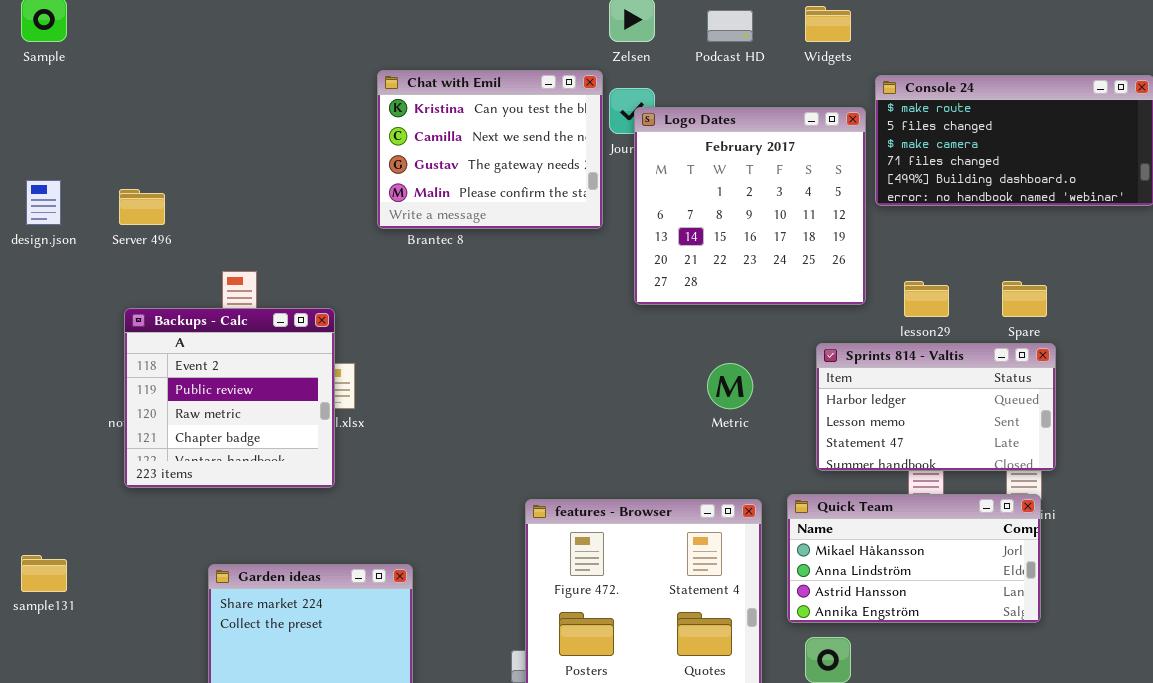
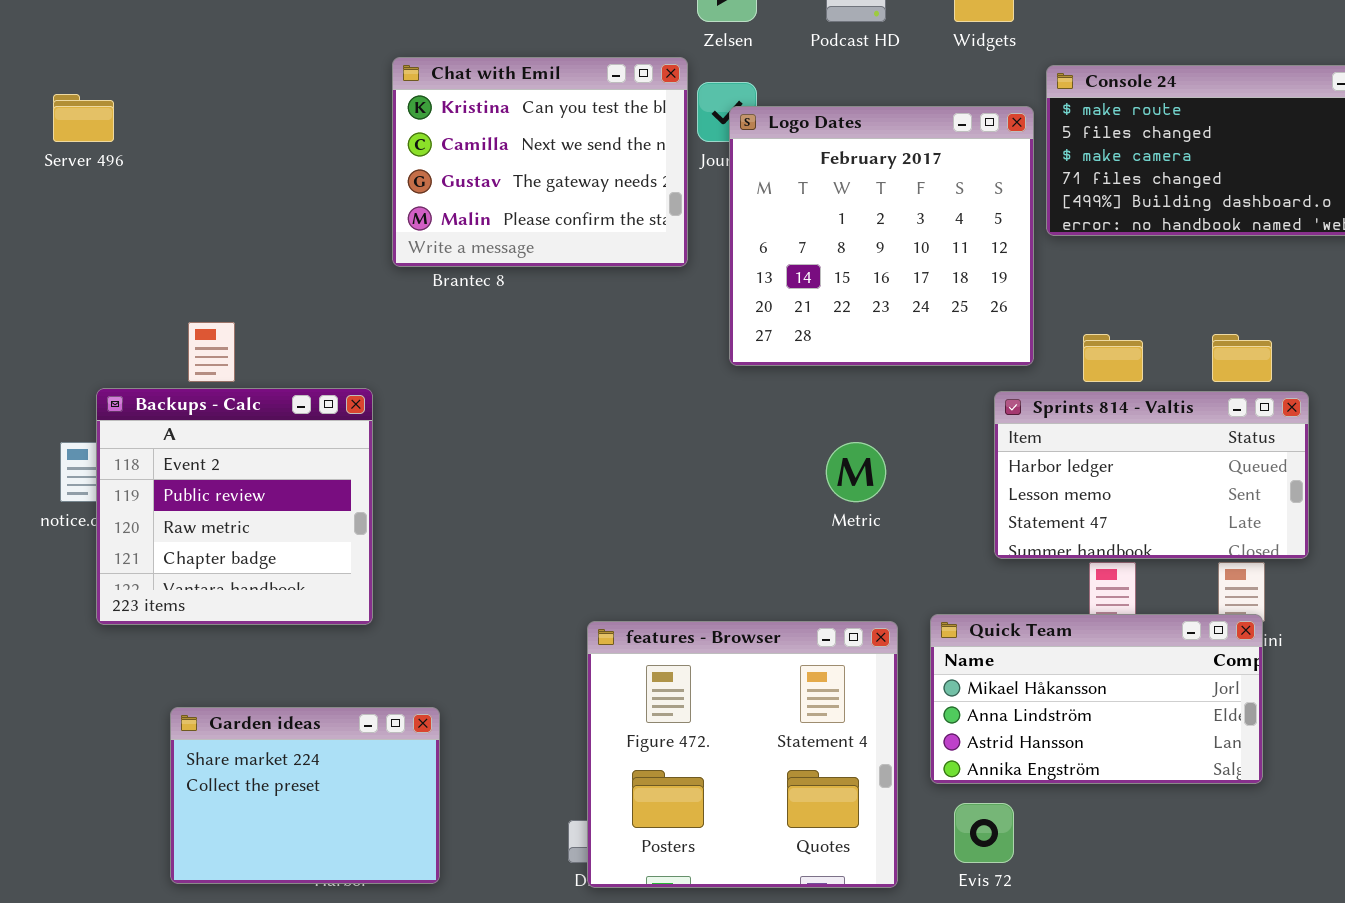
Server 496: [119,189,165,225] -> [53,94,114,142], moved
Backups - Calc: [124,308,335,488] -> [96,388,373,625], moved
Sprints 814 - Valtis: [816,343,1056,471] -> [994,391,1309,559], moved

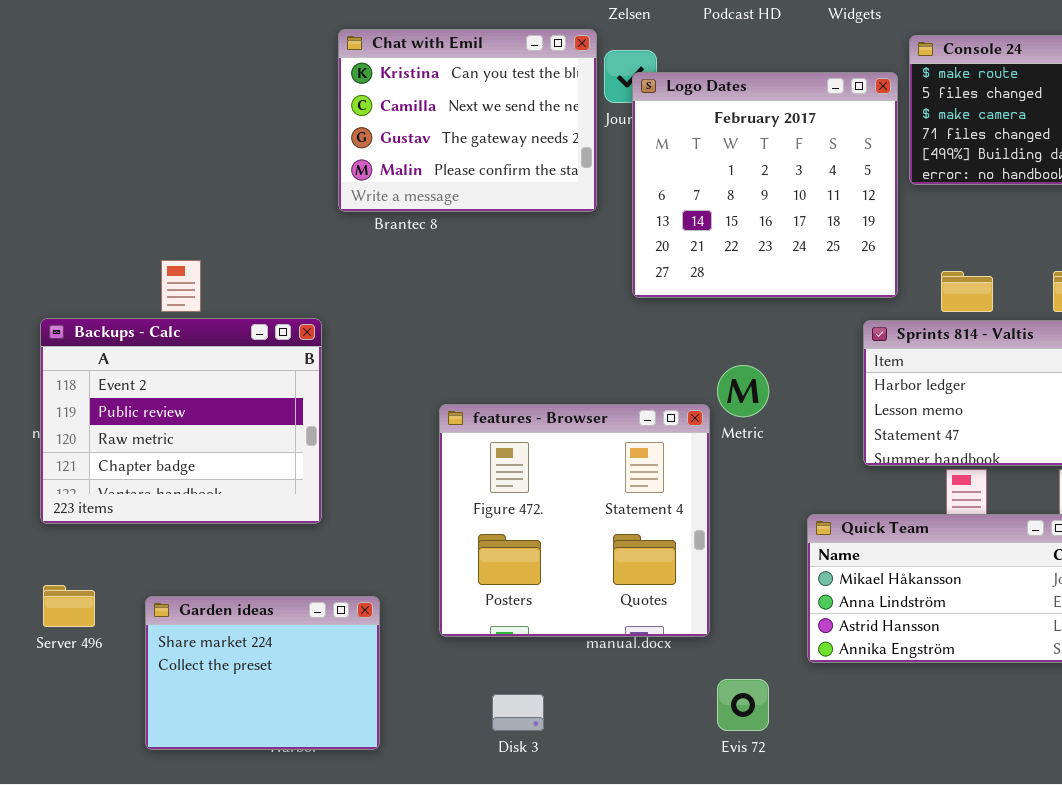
Server 496: [53,94,114,142] -> [43,585,95,627], moved
Backups - Calc: [96,388,373,625] -> [40,318,322,524], resized
features - Browser: [587,621,898,888] -> [439,404,710,637], moved
Evis 72: [954,803,1014,863] -> [717,679,769,731], moved

